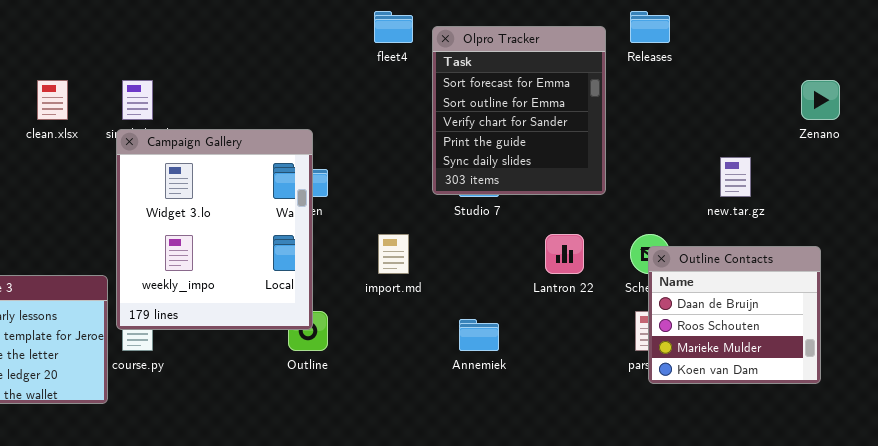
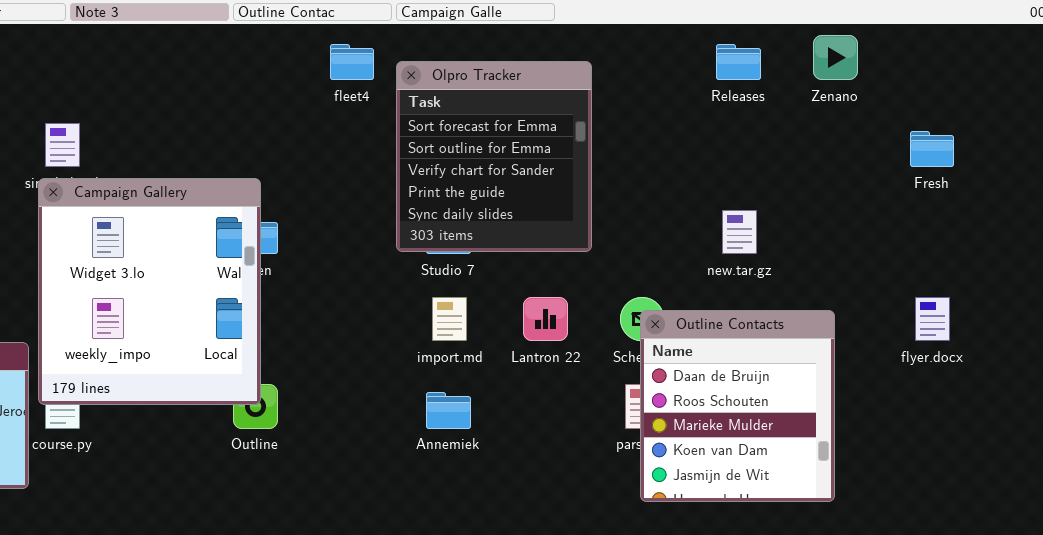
Releases: [630,11,670,43] -> [716,44,761,80], moved
Zenano: [801,80,840,120] -> [813,35,858,80], moved
import.md: [378,234,409,274] -> [432,297,467,341], moved
Outline Contacts: [648,246,821,384] -> [640,310,835,502], resized

